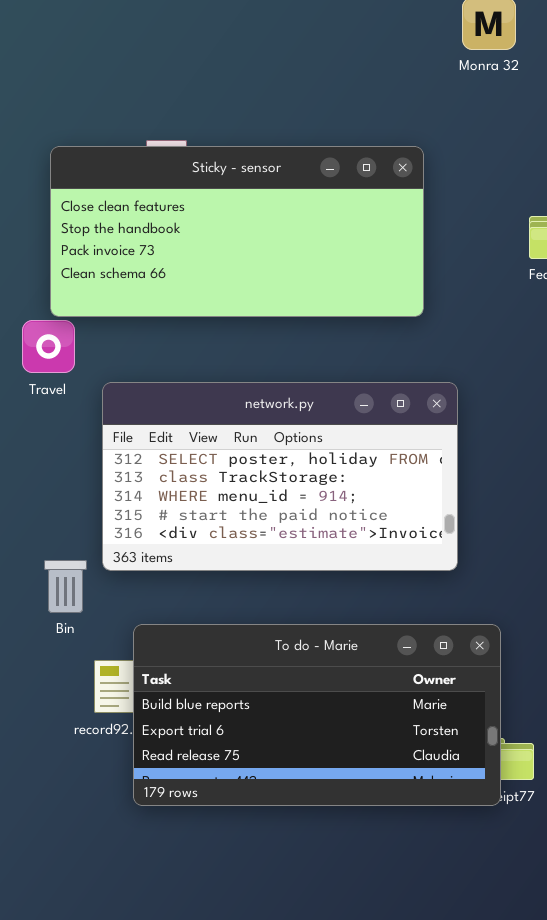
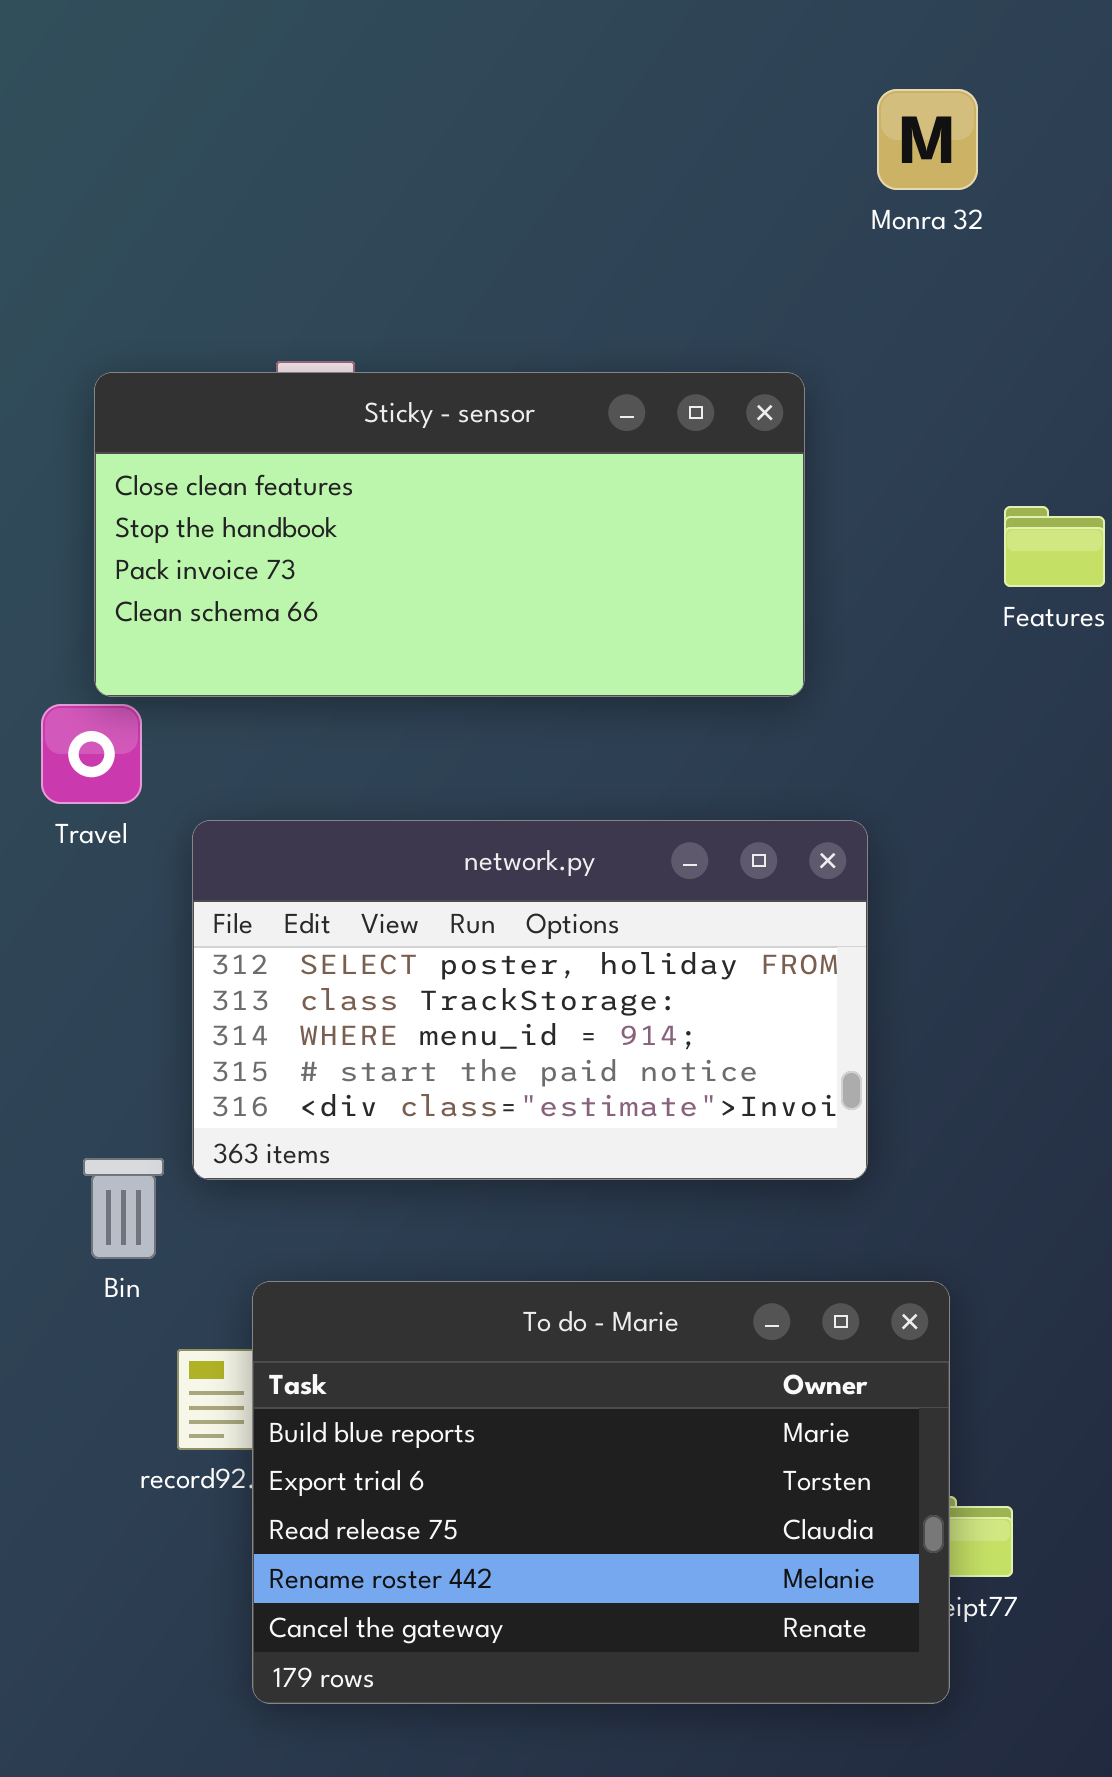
To do - Marie: [133,624,501,806] -> [252,1281,950,1704], resized

